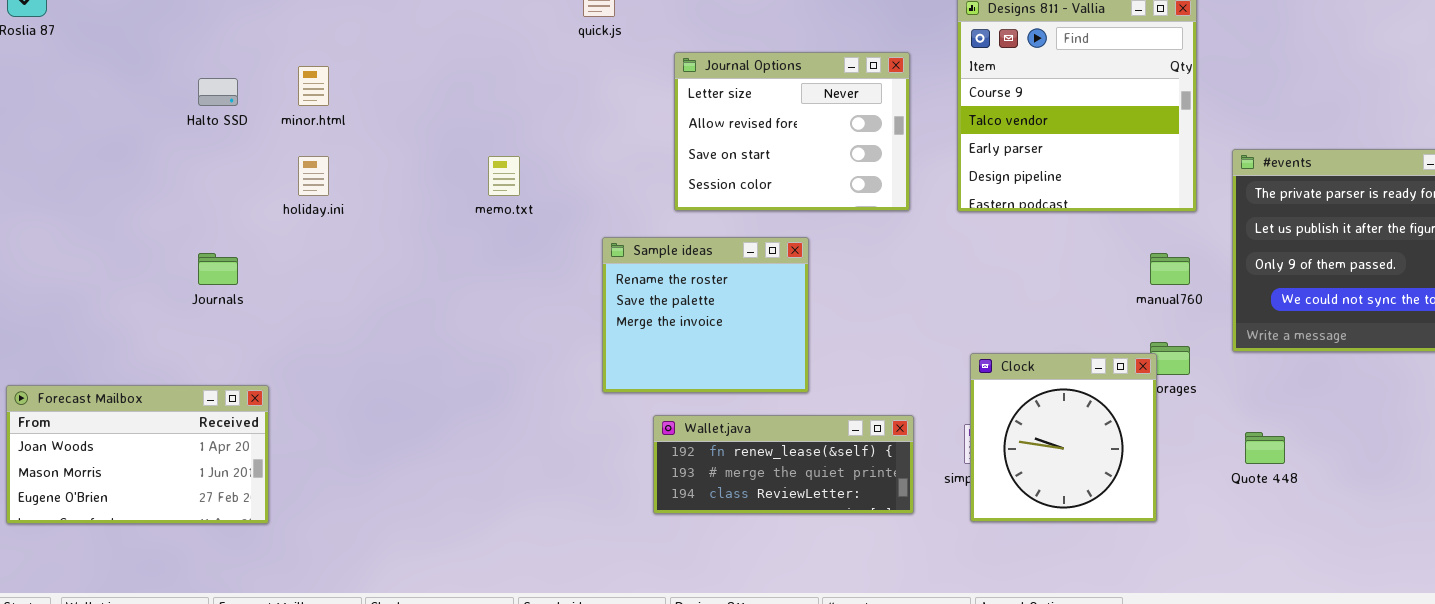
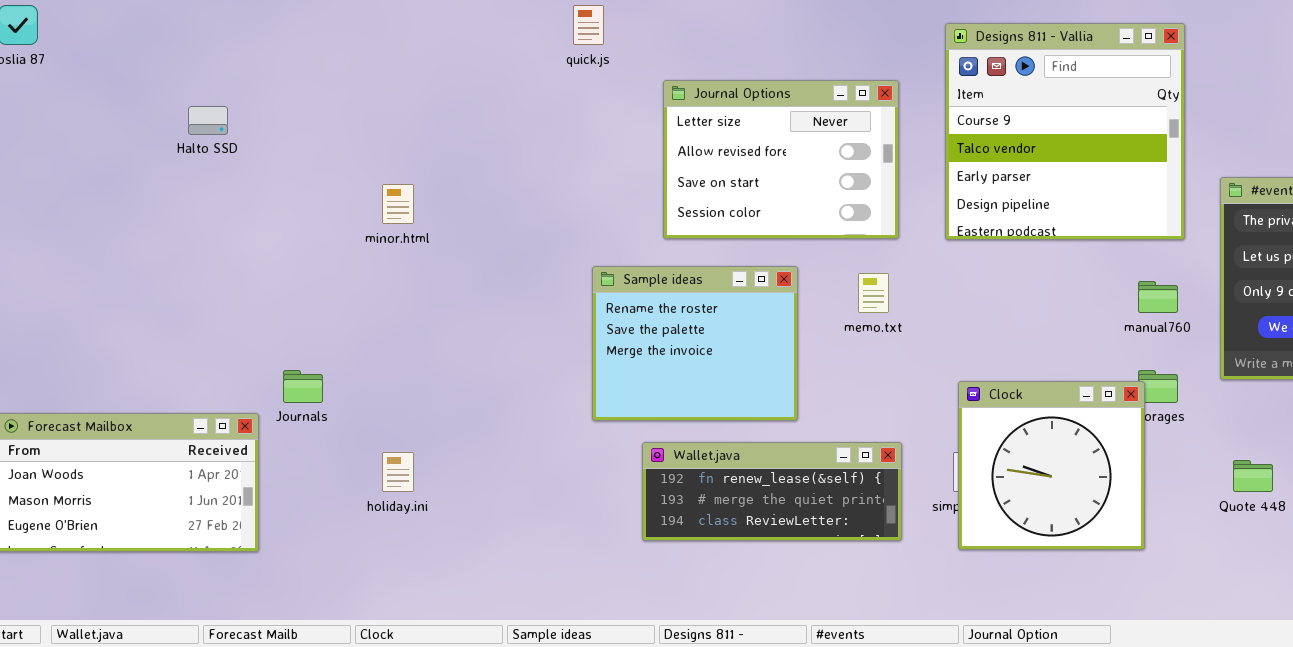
minor.html: [298,66,329,106] -> [382,184,414,224], moved
holiday.ini: [298,156,329,196] -> [382,452,414,492], moved
memo.txt: [488,156,520,196] -> [858,273,889,313], moved
Journals: [198,253,238,285] -> [283,370,323,403], moved

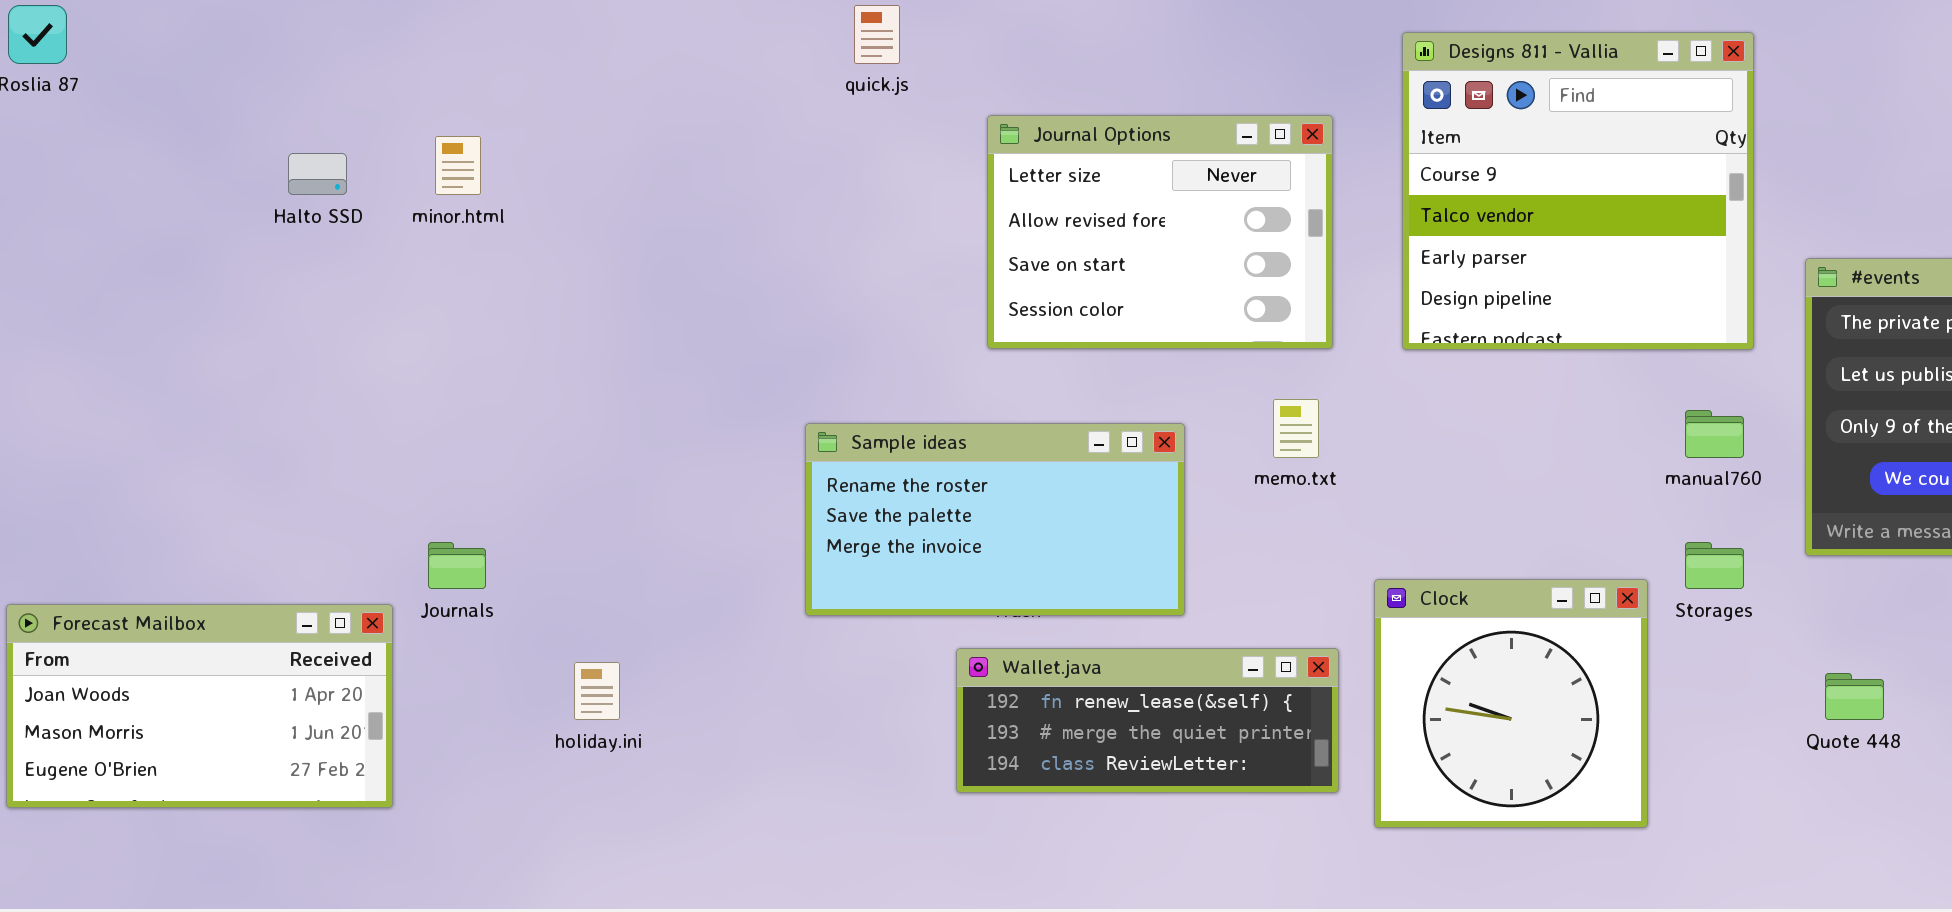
minor.html: [382,184,414,224] -> [435,136,481,195], moved
Sample ideas: [592,266,798,421] -> [805,423,1185,616], resized
Clock: [958,381,1145,550] -> [1374,579,1648,828], moved

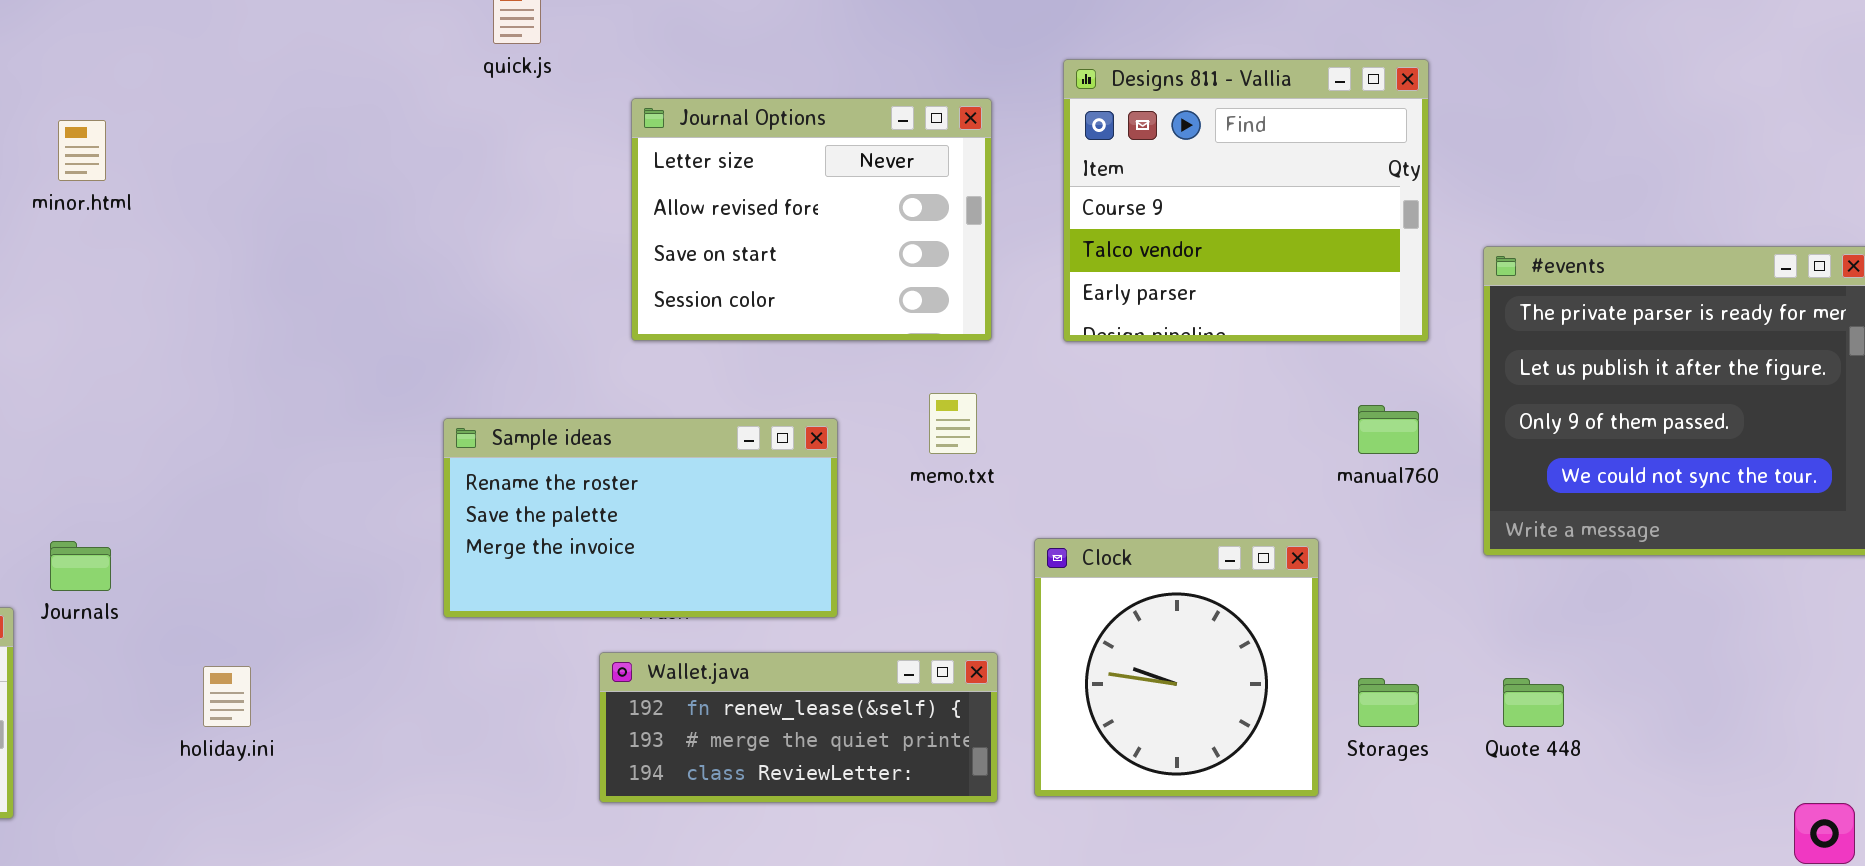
Designs 811 - Vallia: [1402,32,1754,350] -> [1063,59,1429,342], resized
Storages: [1685,542,1744,589] -> [1358,678,1419,727], moved
Clock: [1374,579,1648,828] -> [1034,538,1319,797], moved

